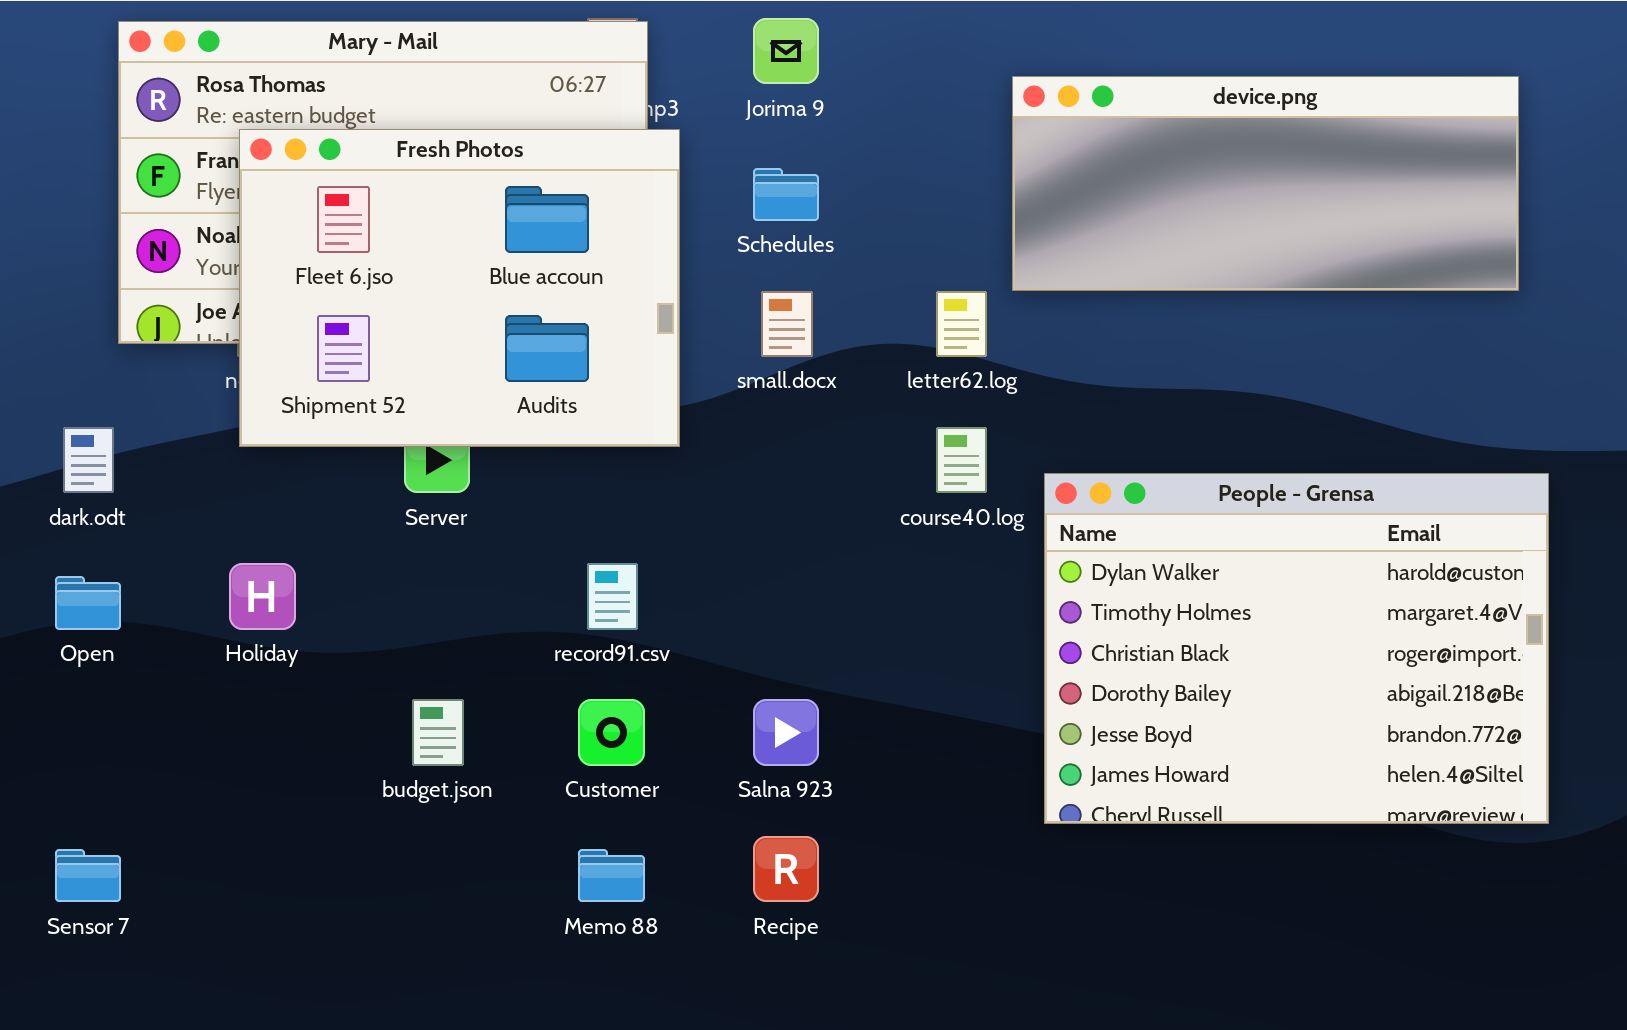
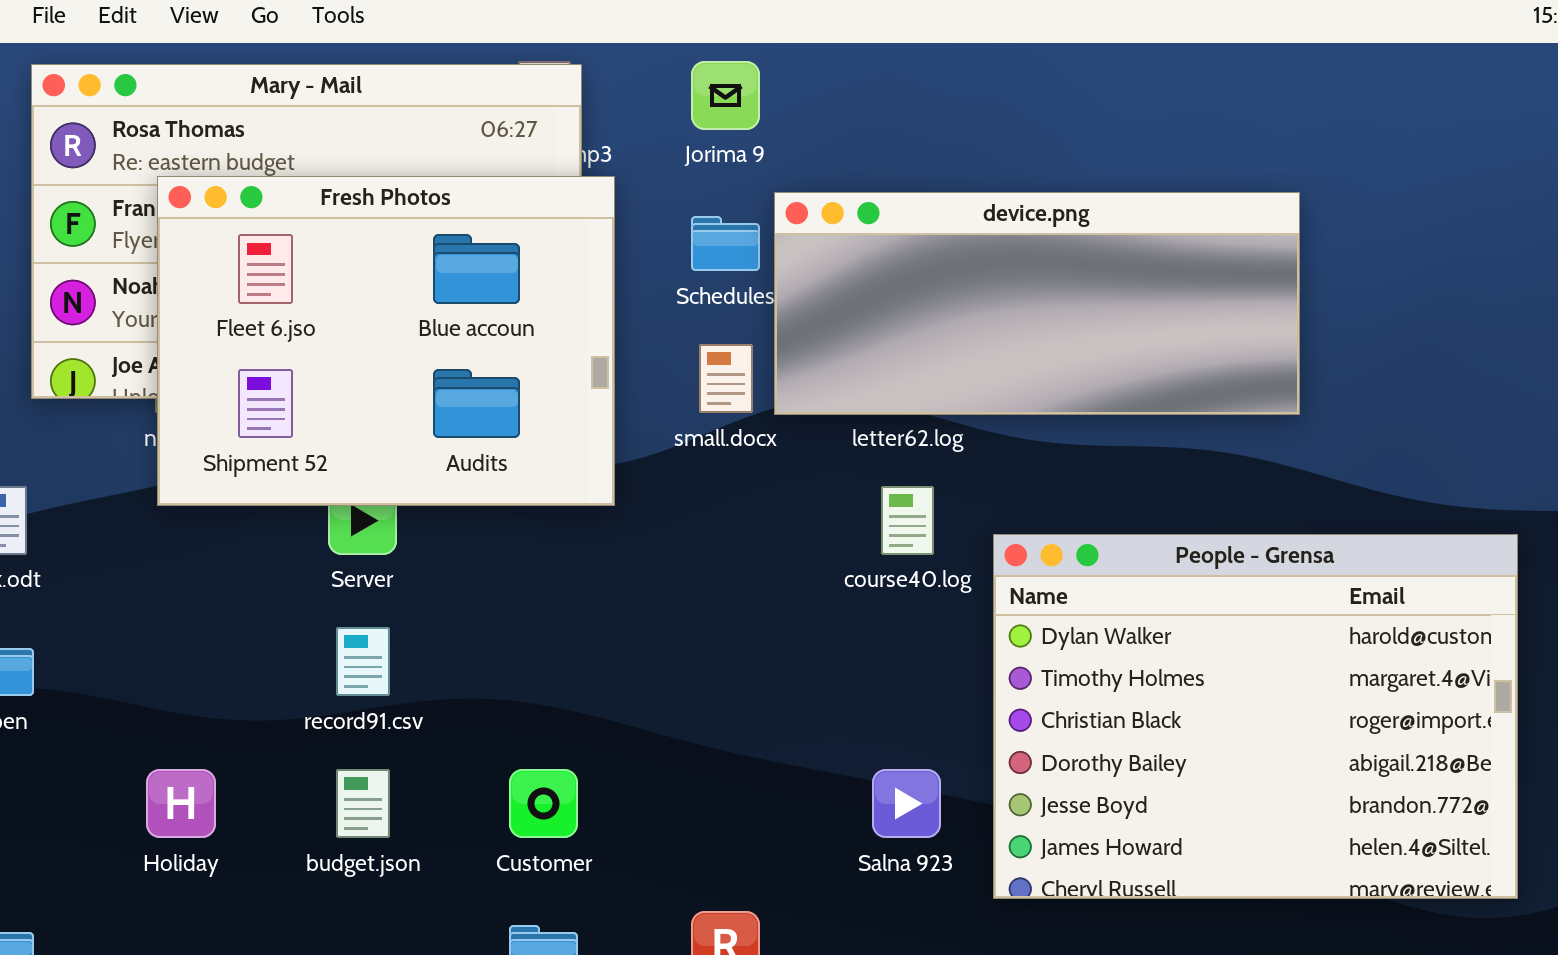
device.png: [1012,76,1519,291] -> [774,192,1300,415], moved
Holiday: [229,563,296,630] -> [146,769,216,838], moved
record91.csv: [587,563,638,630] -> [336,627,390,696], moved
Salna 923: [753,699,819,766] -> [872,769,941,838], moved

